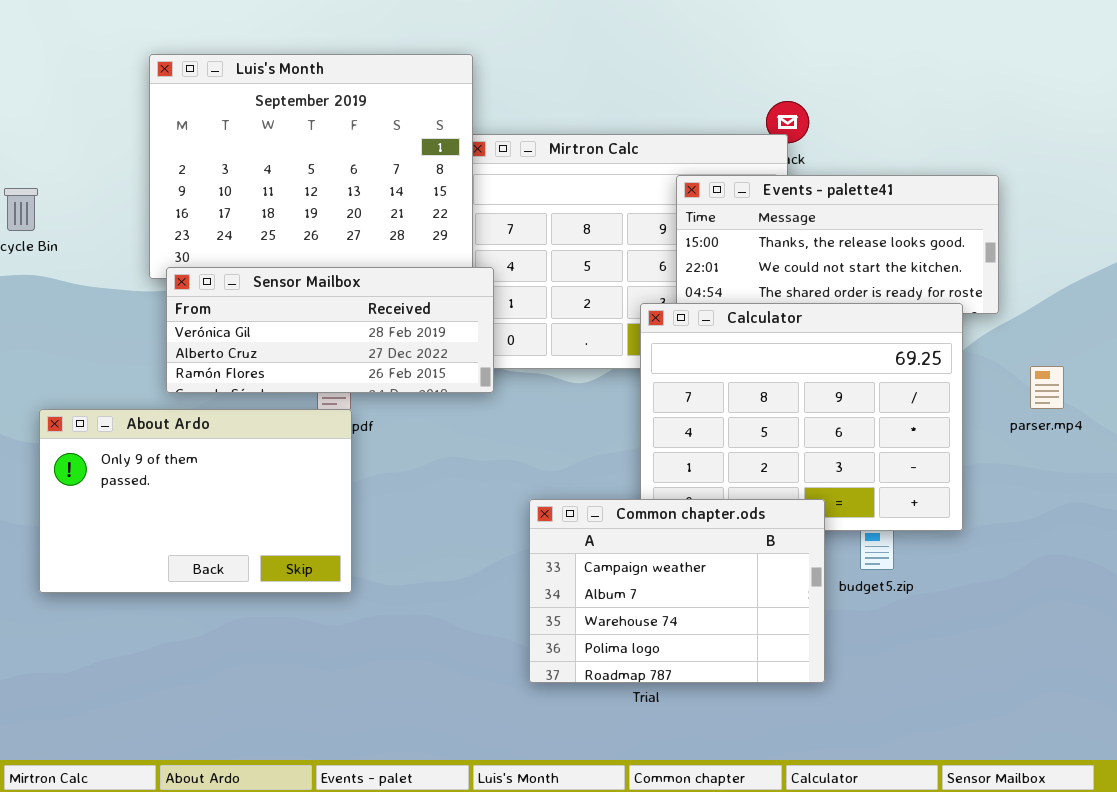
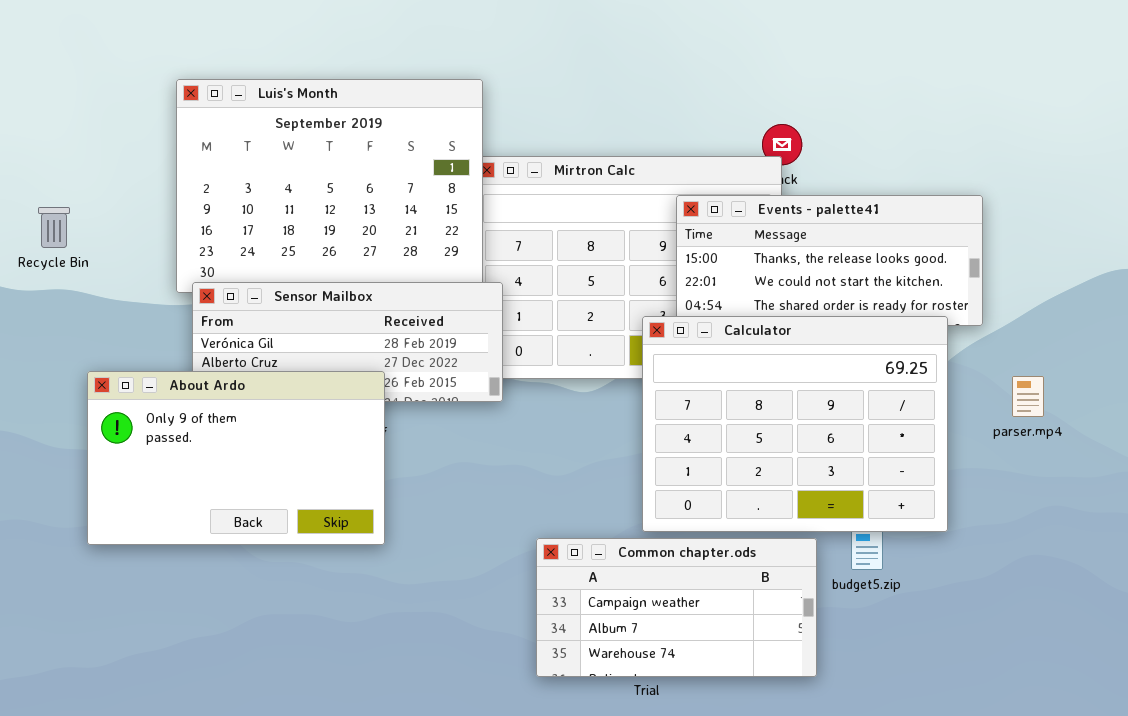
About Ardo: [39,409,352,593] -> [87,371,385,545], moved
Common chapter.ods: [529,499,825,683] -> [536,538,817,677], resized

